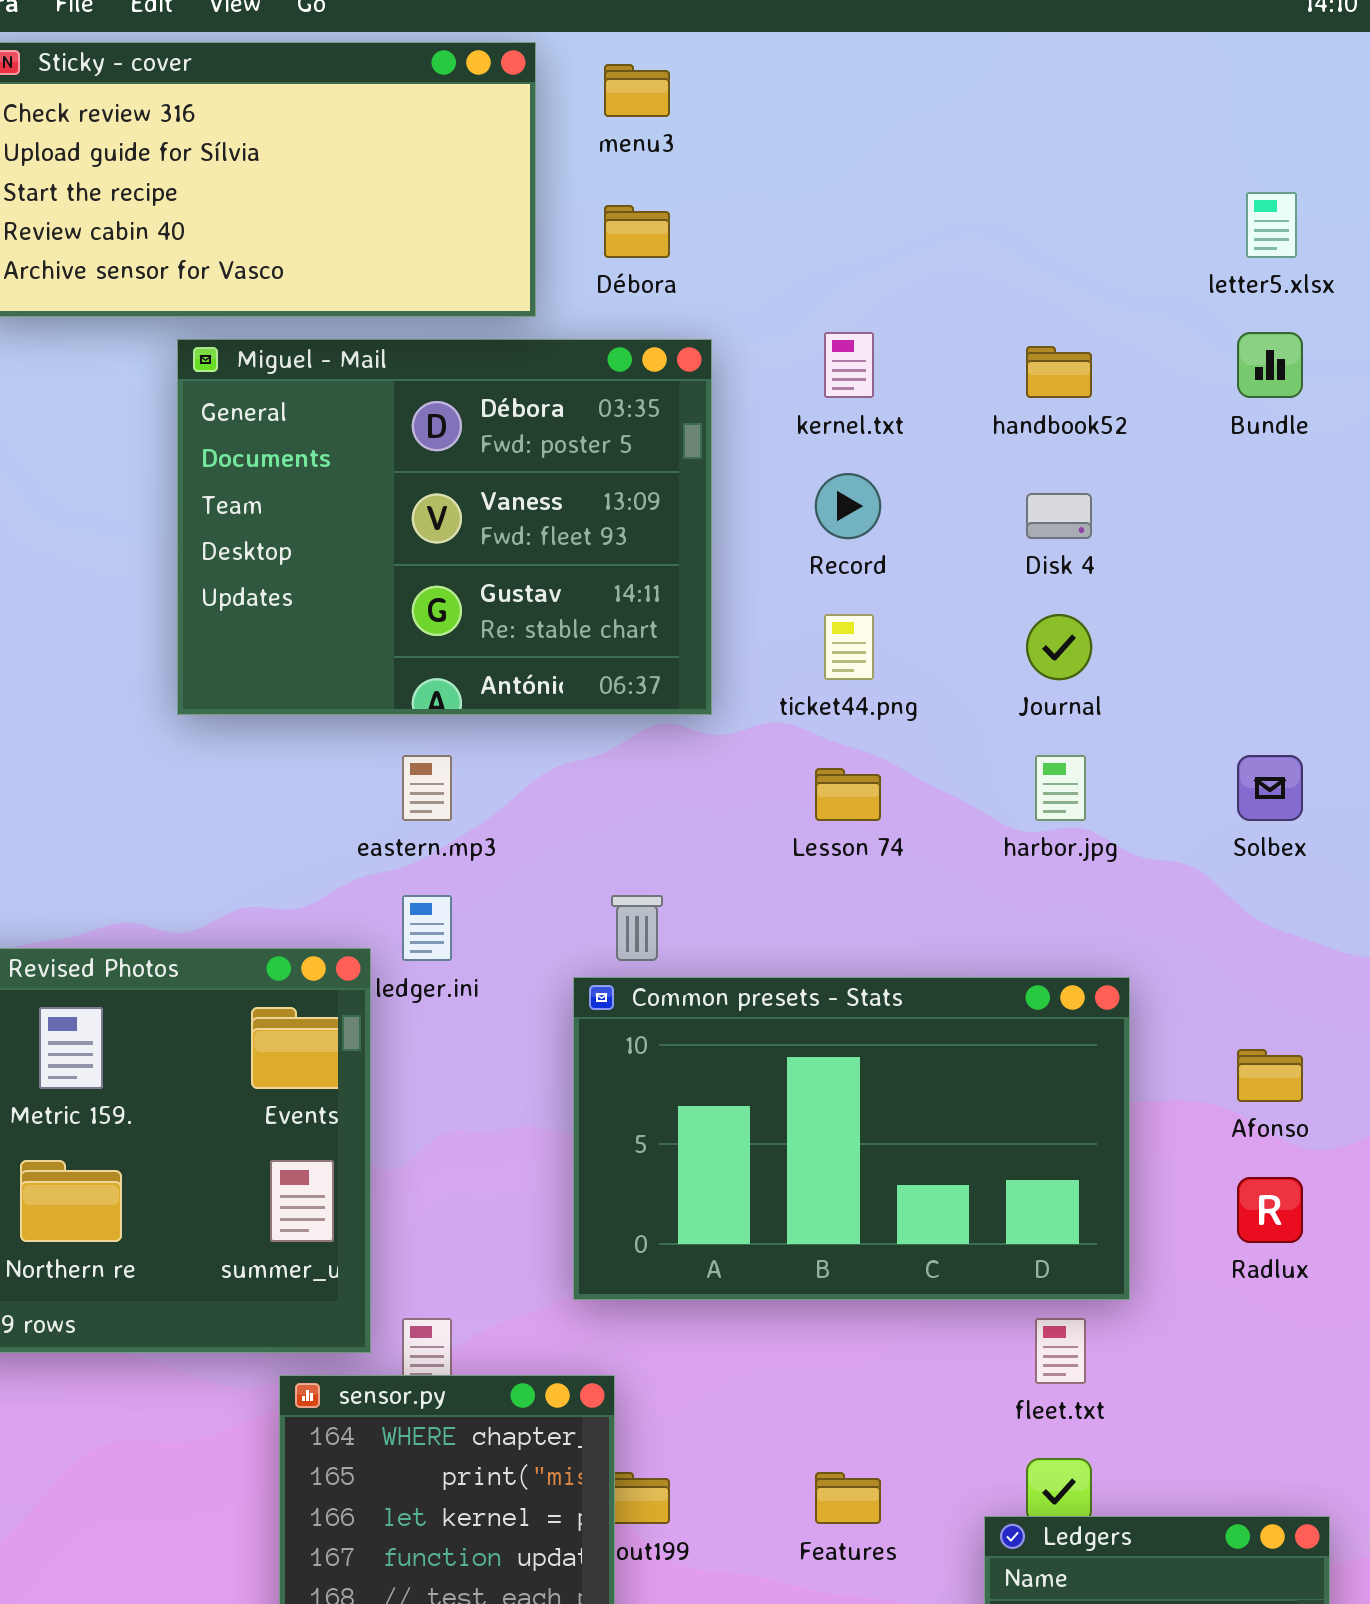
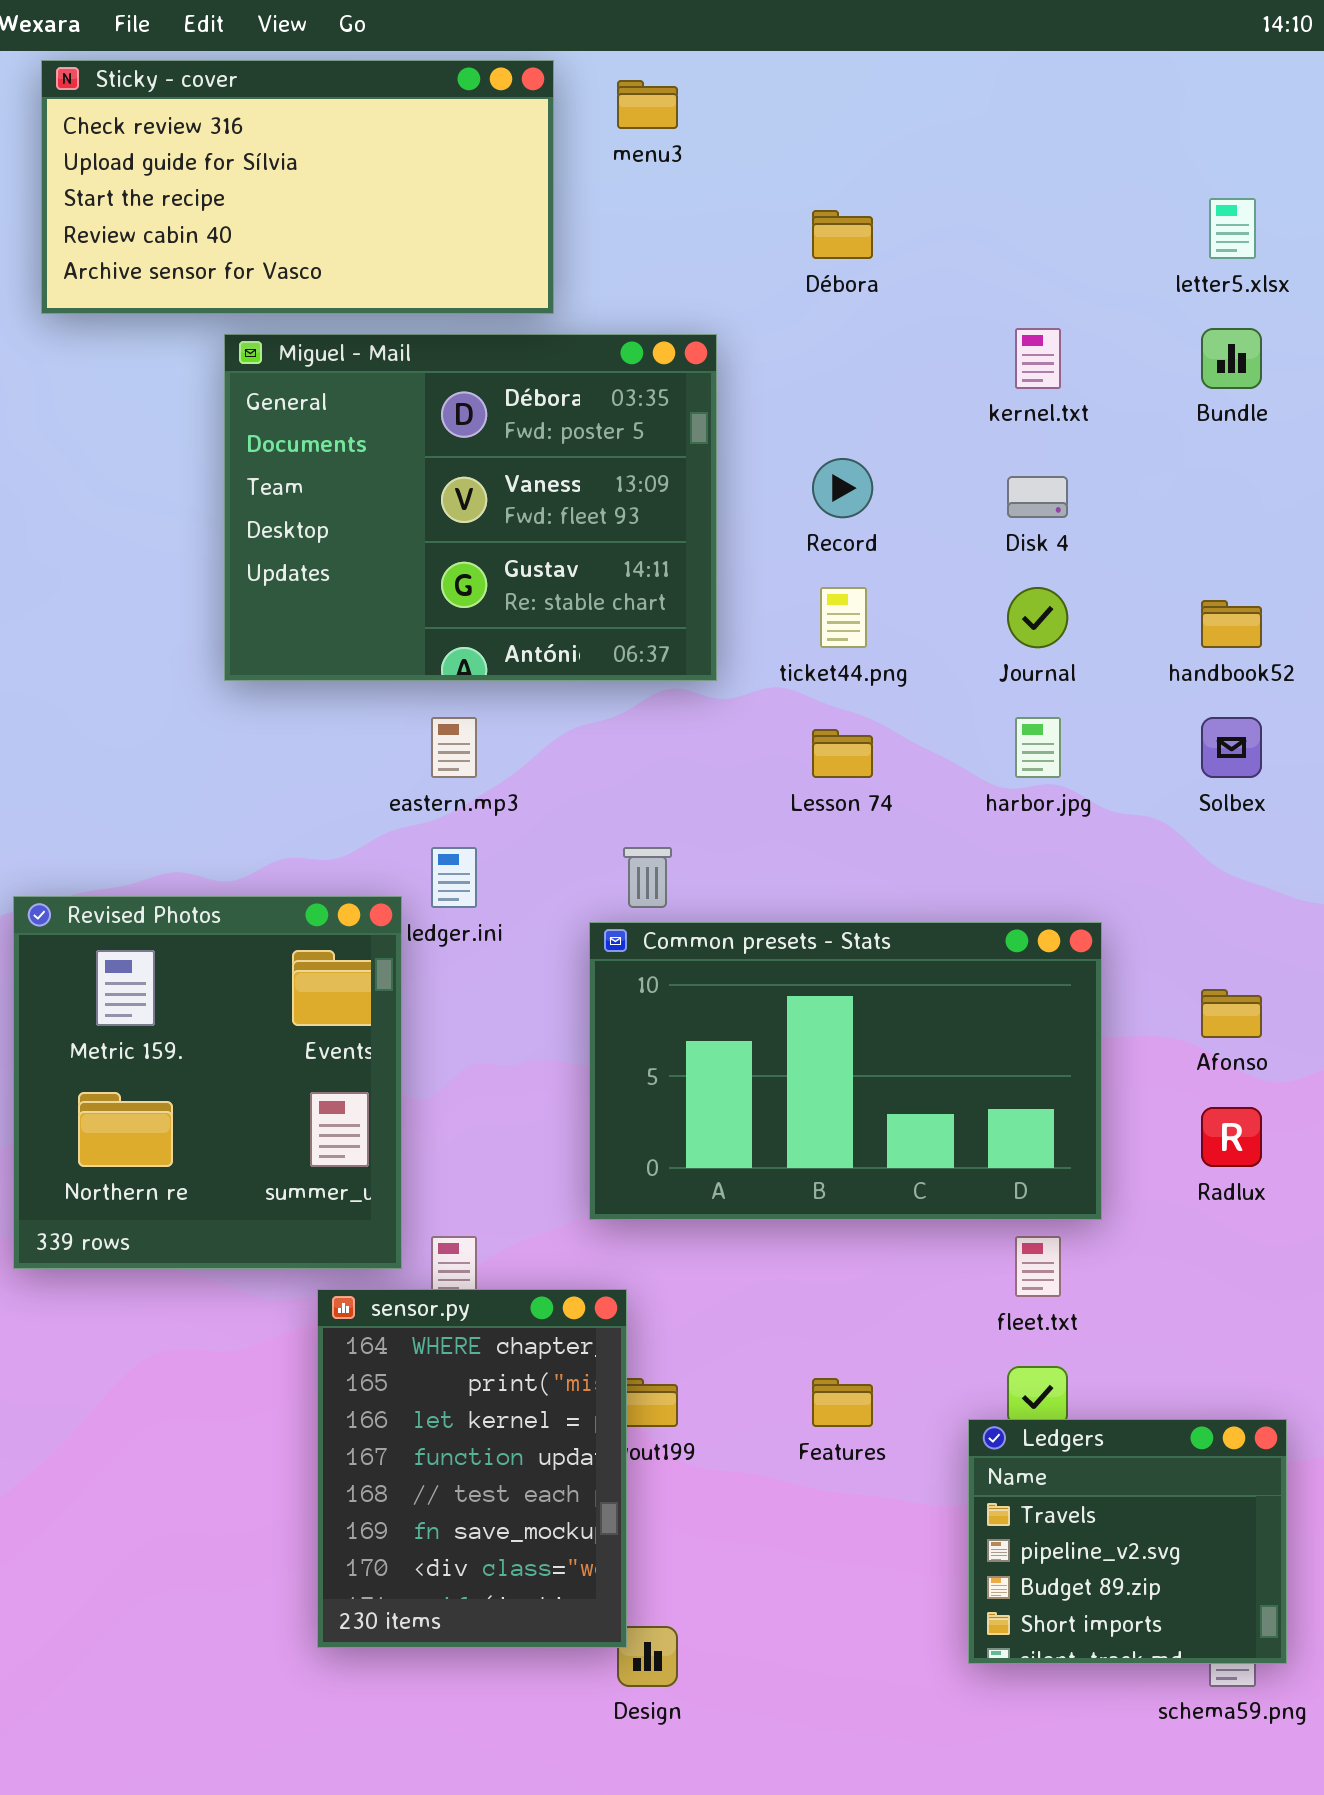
Débora: [604,205,670,258] -> [812,210,873,259], moved
kernel.txt: [824,332,874,398] -> [1015,328,1061,389], moved
handbook52: [1026,346,1092,398] -> [1201,600,1262,648], moved

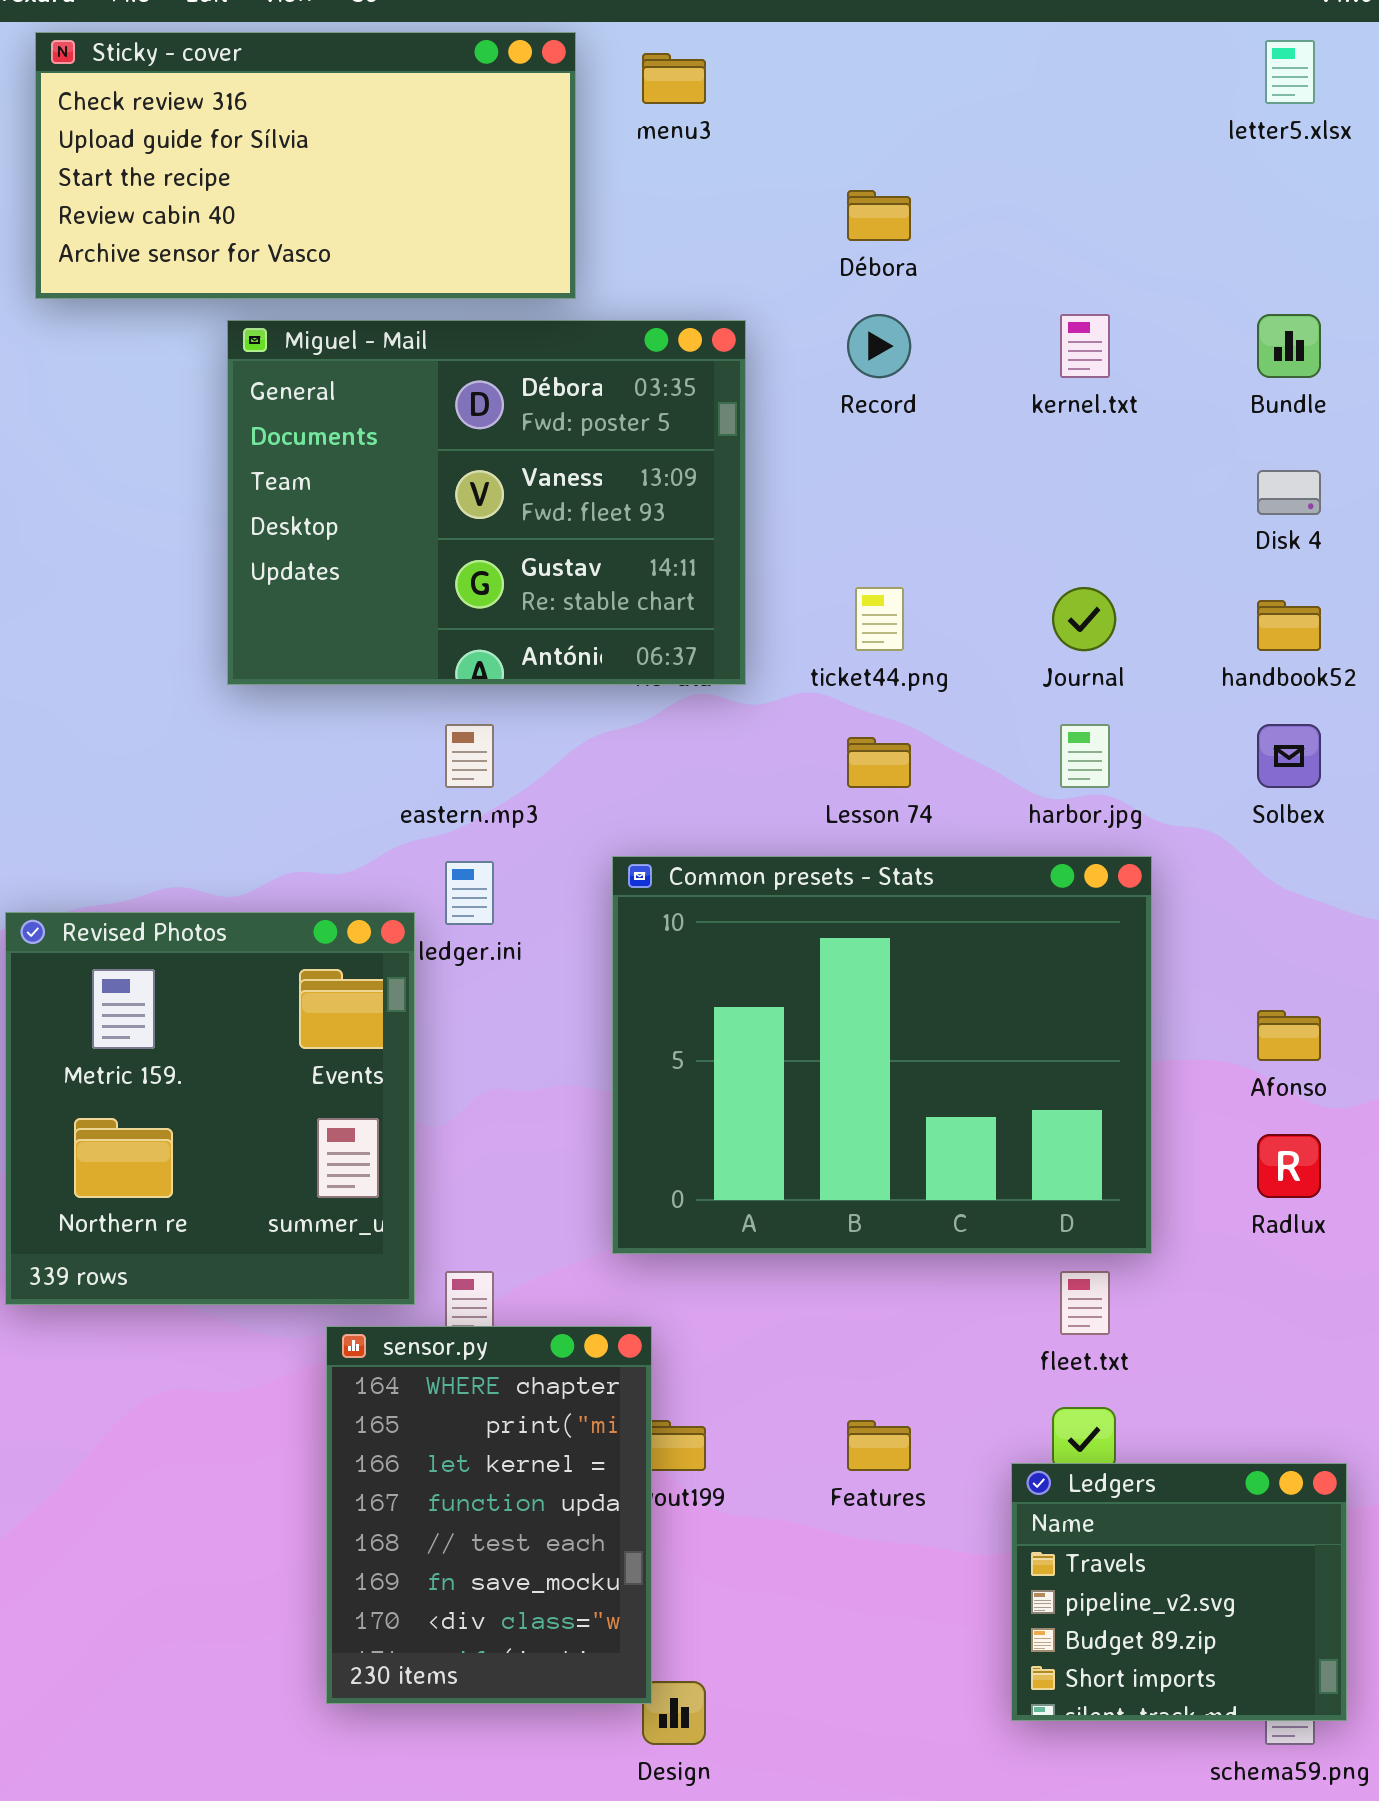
letter5.xlsx: [1209,198,1256,259] -> [1265,40,1315,104], moved
Record: [812,458,873,518] -> [847,314,911,378], moved
Disk 4: [1007,476,1068,518] -> [1257,470,1321,515], moved
Common presets - Stats: [589,922,1102,1220] -> [612,856,1152,1254], resized

